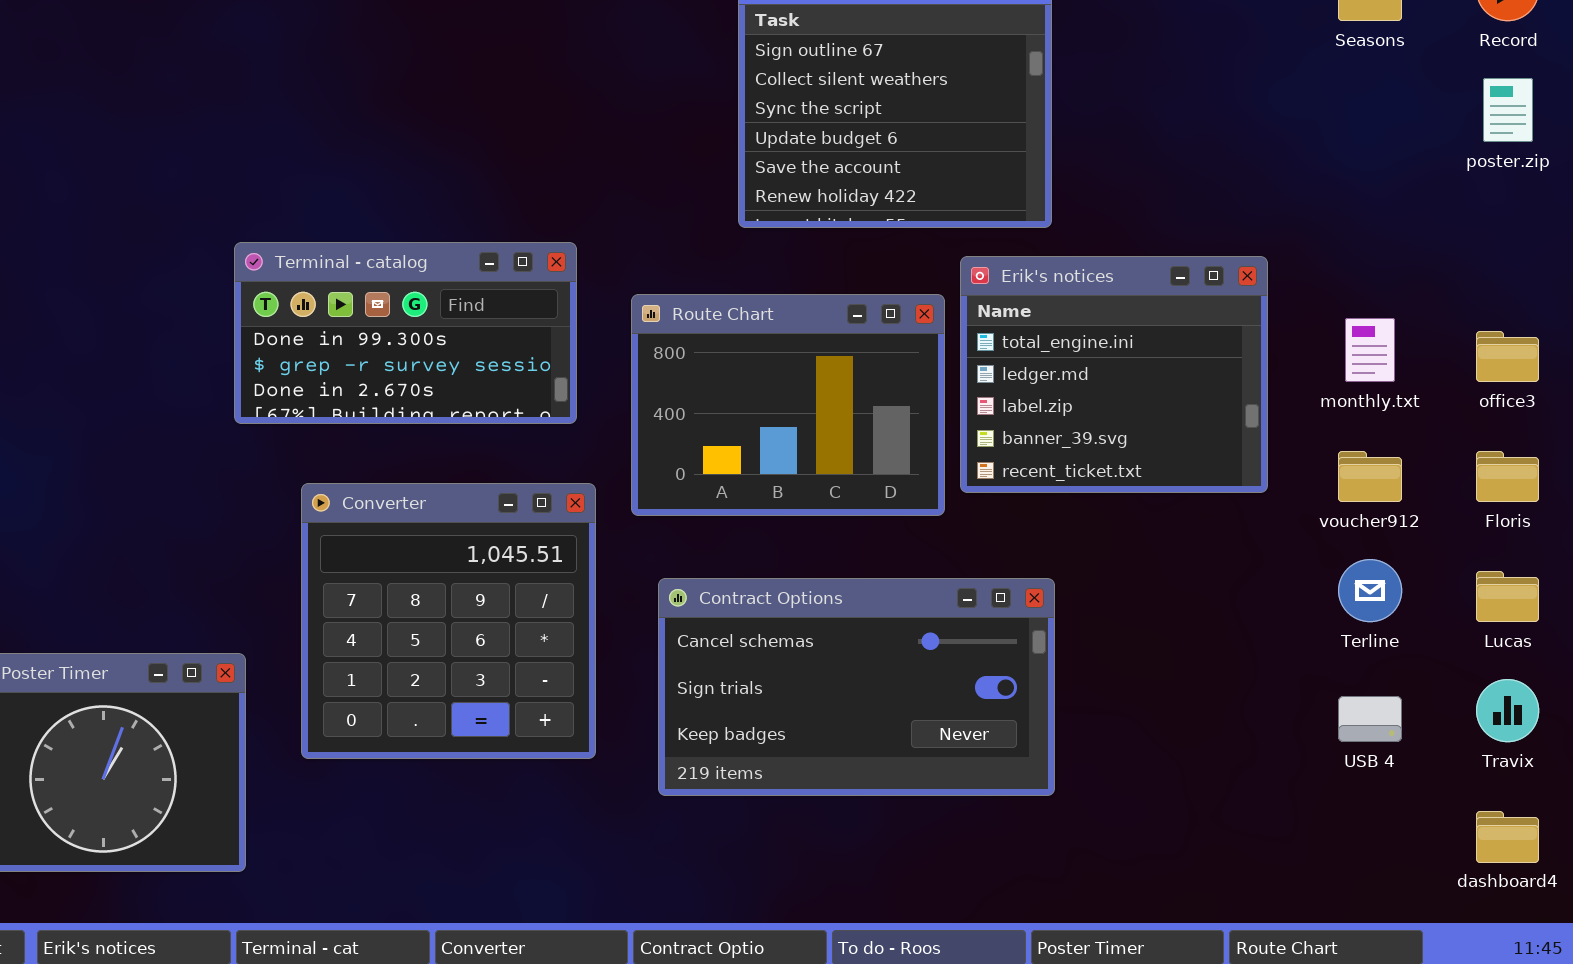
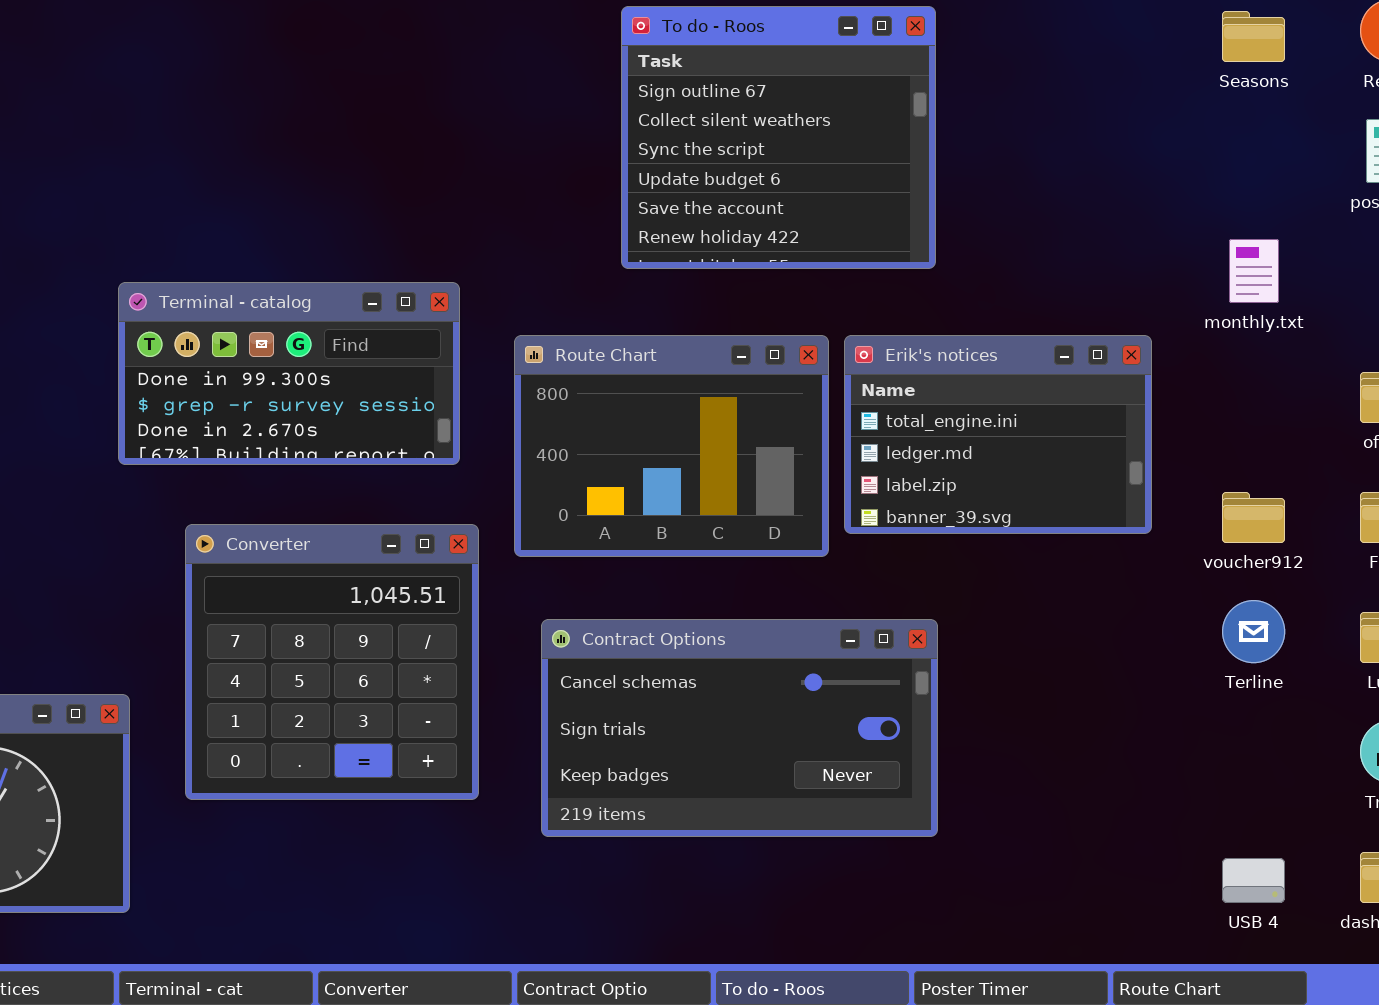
Erik's notices: [960,256,1268,493] -> [844,335,1152,534], resized
monthly.txt: [1345,318,1395,382] -> [1229,239,1279,303], moved
USB 4: [1338,696,1402,742] -> [1222,858,1285,903], moved

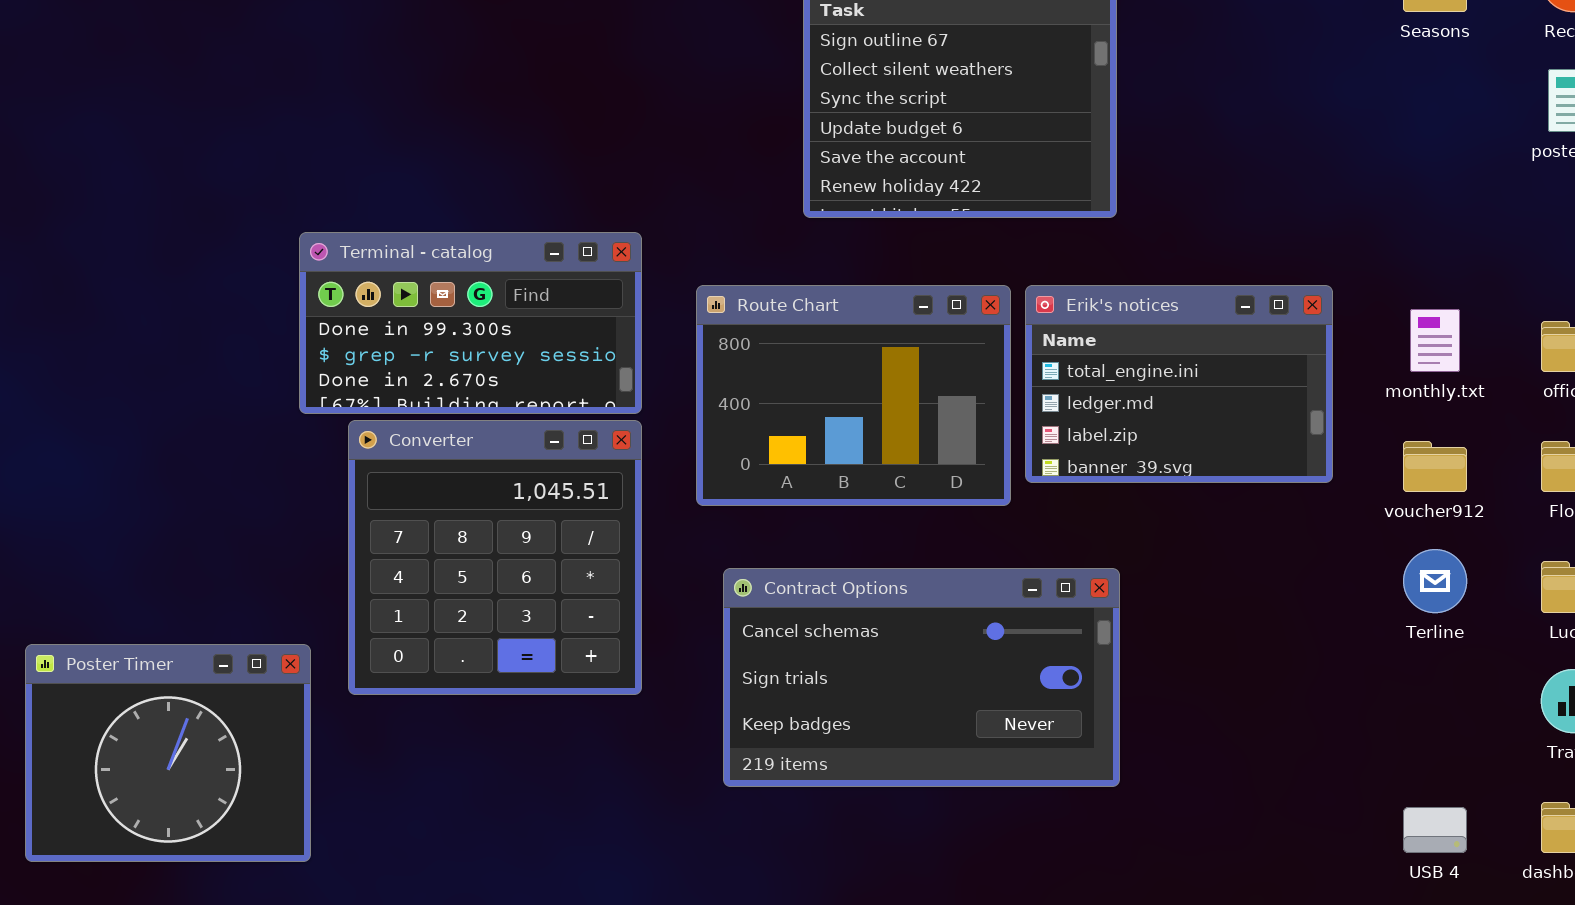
monthly.txt: [1229,239,1279,303] -> [1410,309,1460,372], moved
Converter: [185,524,479,800] -> [348,420,642,695], moved

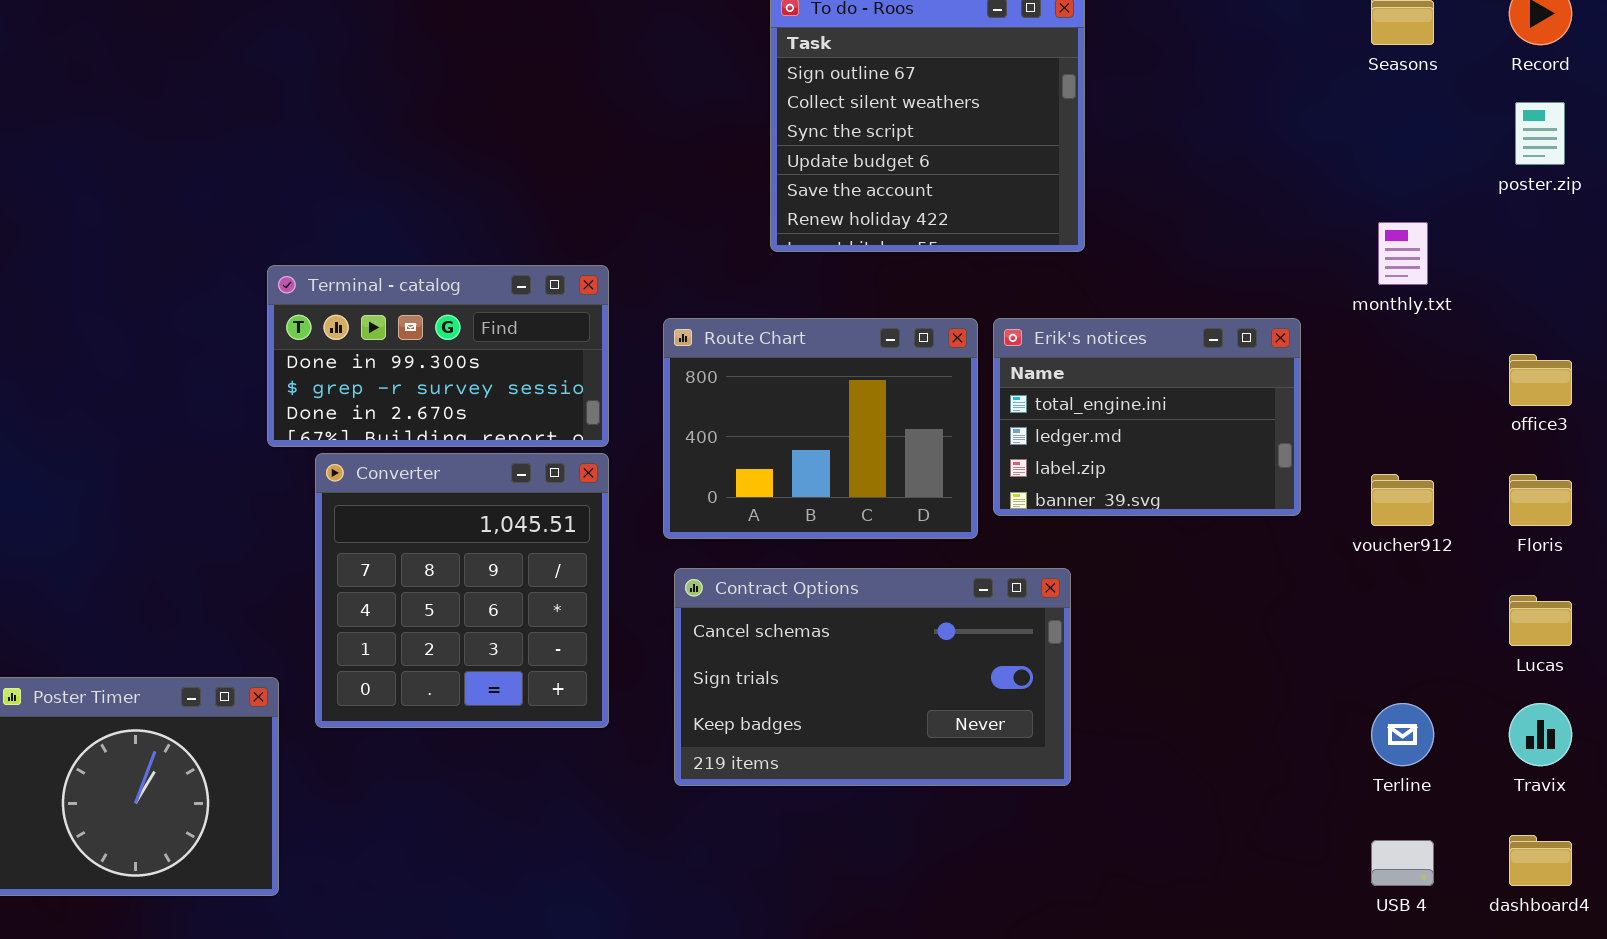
monthly.txt: [1410,309,1460,372] -> [1378,222,1428,285], moved
Terline: [1403,549,1467,613] -> [1371,703,1434,766], moved
Contract Options: [723,568,1120,787] -> [674,568,1071,786], moved

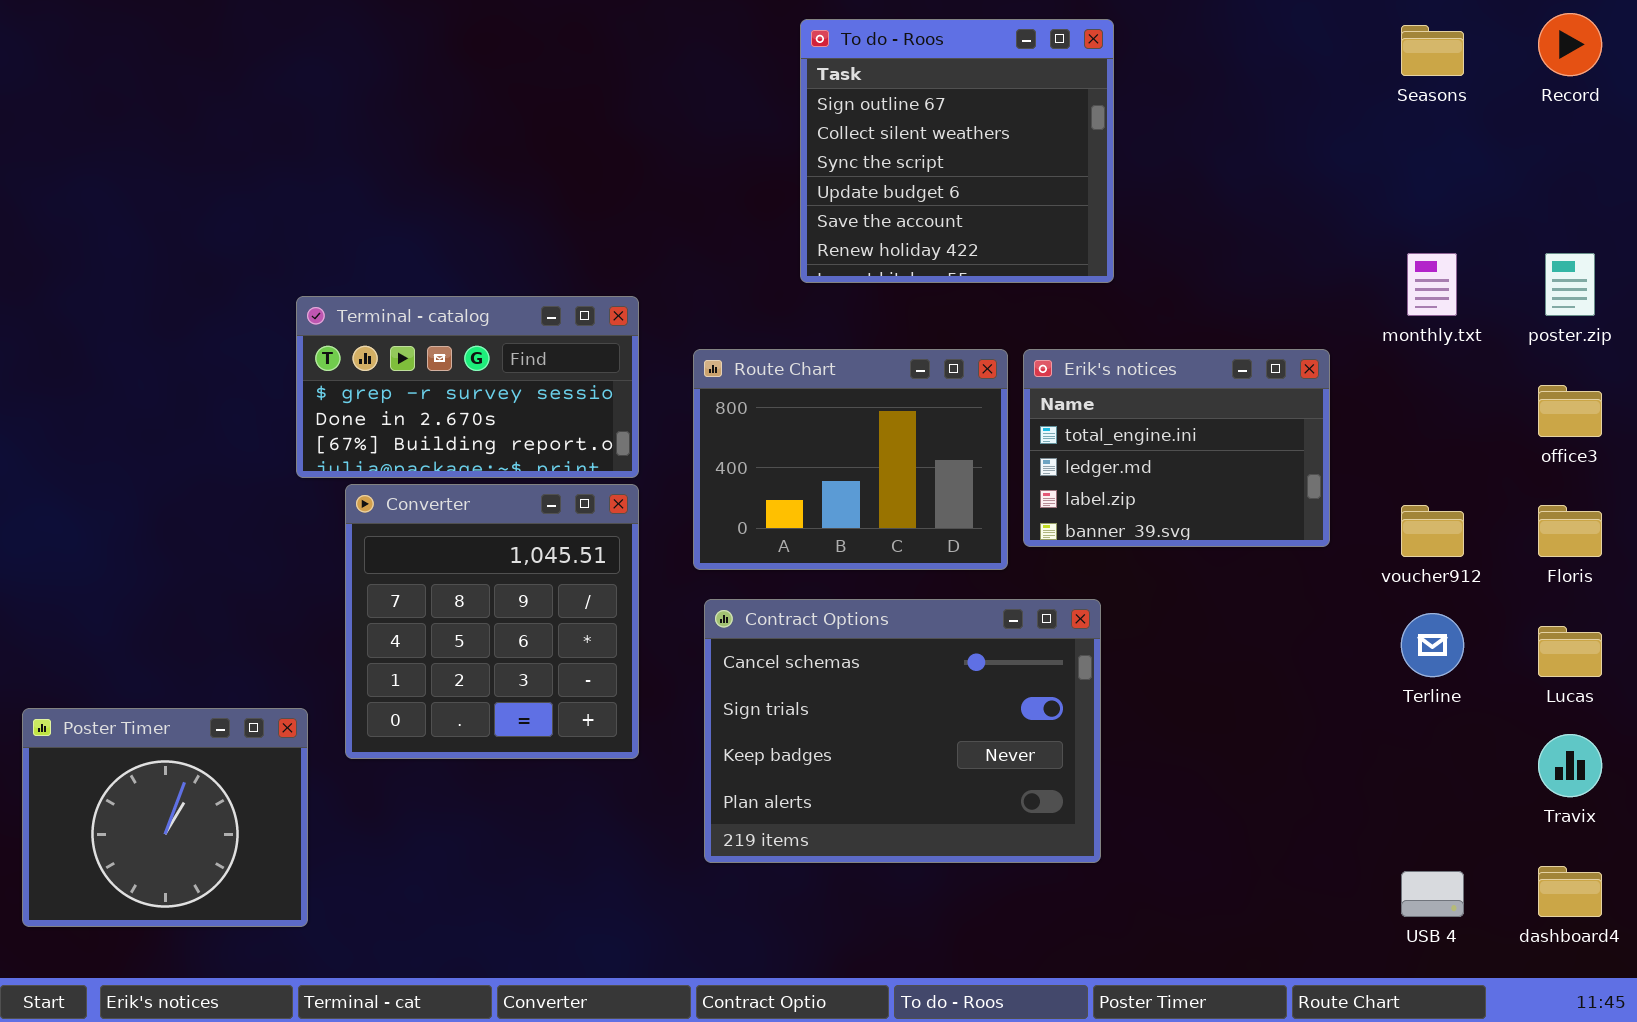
poster.zip: [1515,102,1565,165] -> [1545,253,1595,316], moved
Terminal - catalog: [267,265,609,447] -> [296,296,639,478], scrolled down 1 row
Contract Options: [674,568,1071,786] -> [704,599,1101,863], resized
Terline: [1371,703,1434,766] -> [1401,613,1464,677], moved

